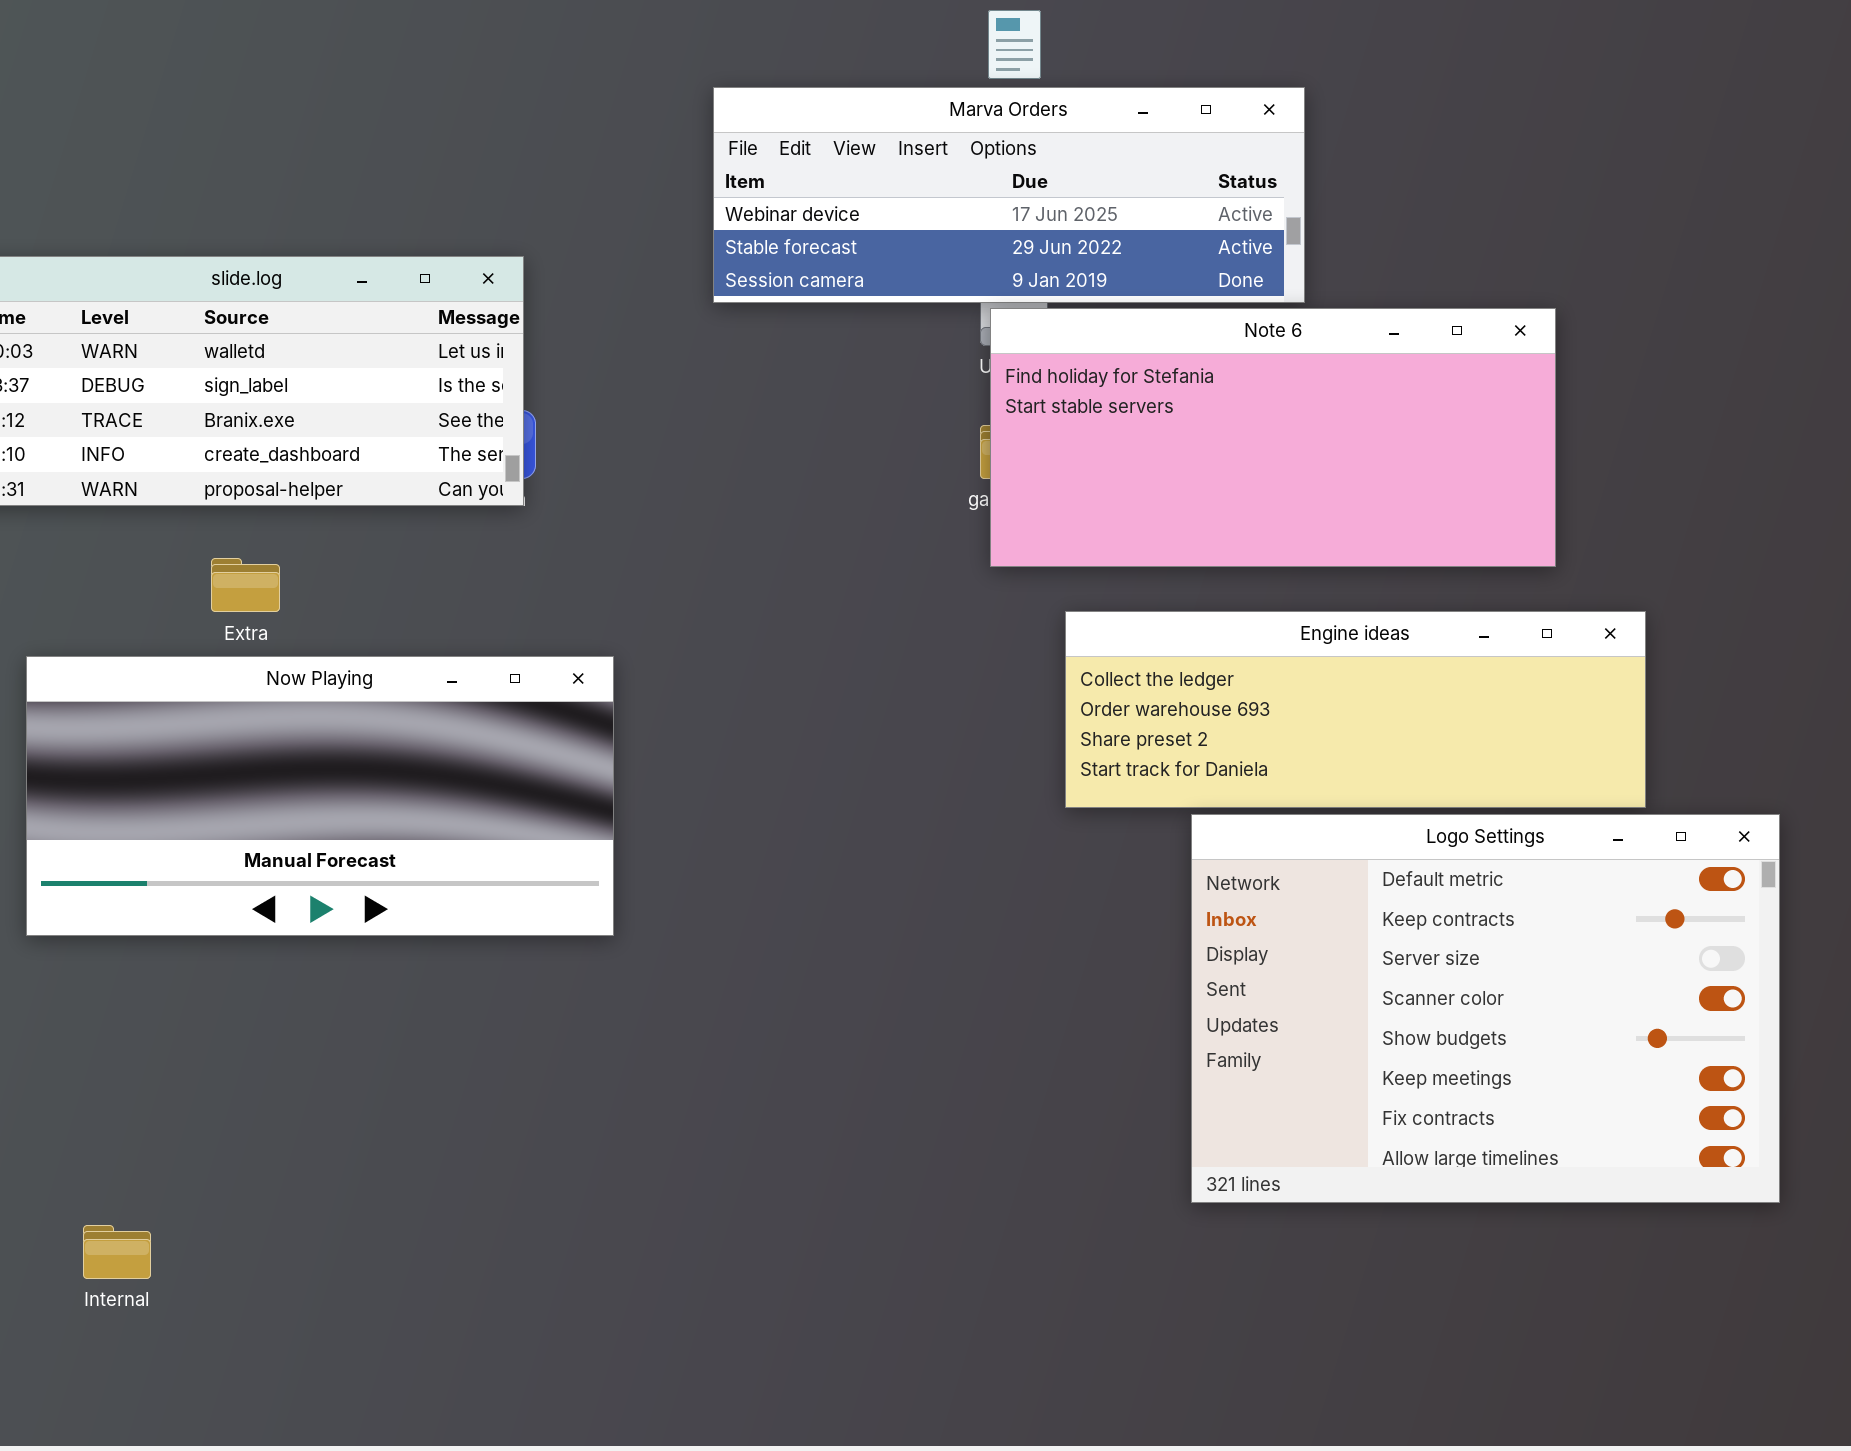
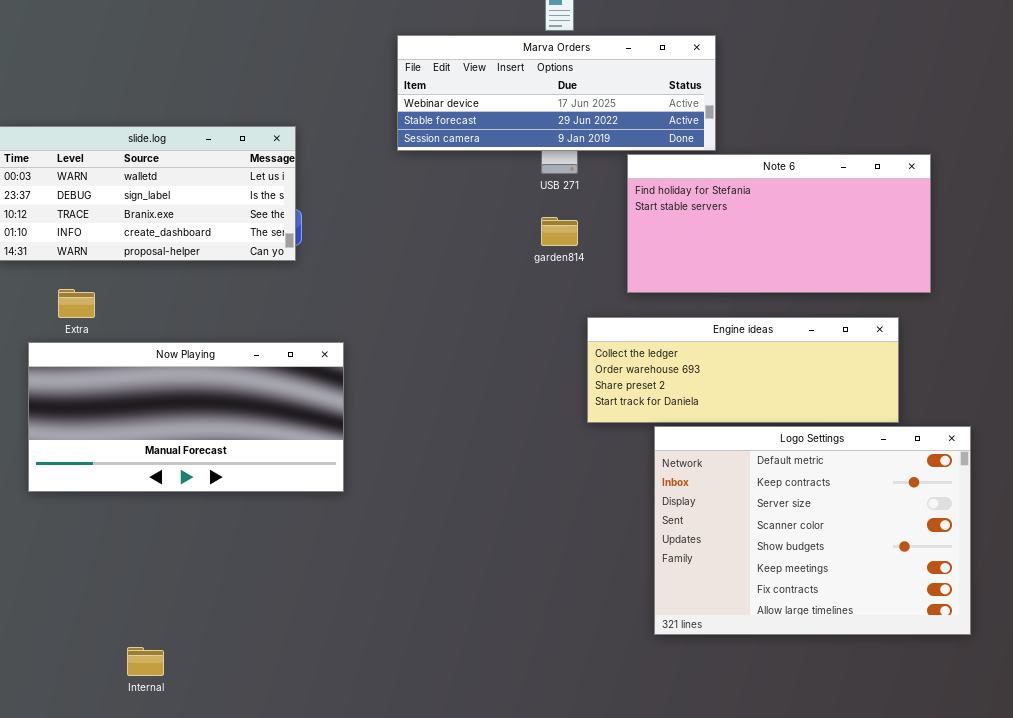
Note 6: [990,308,1556,567] -> [627,154,931,293], moved
Extra: [211,558,280,612] -> [58,289,95,318], moved
Internal: [83,1225,151,1279] -> [127,647,164,676], moved

